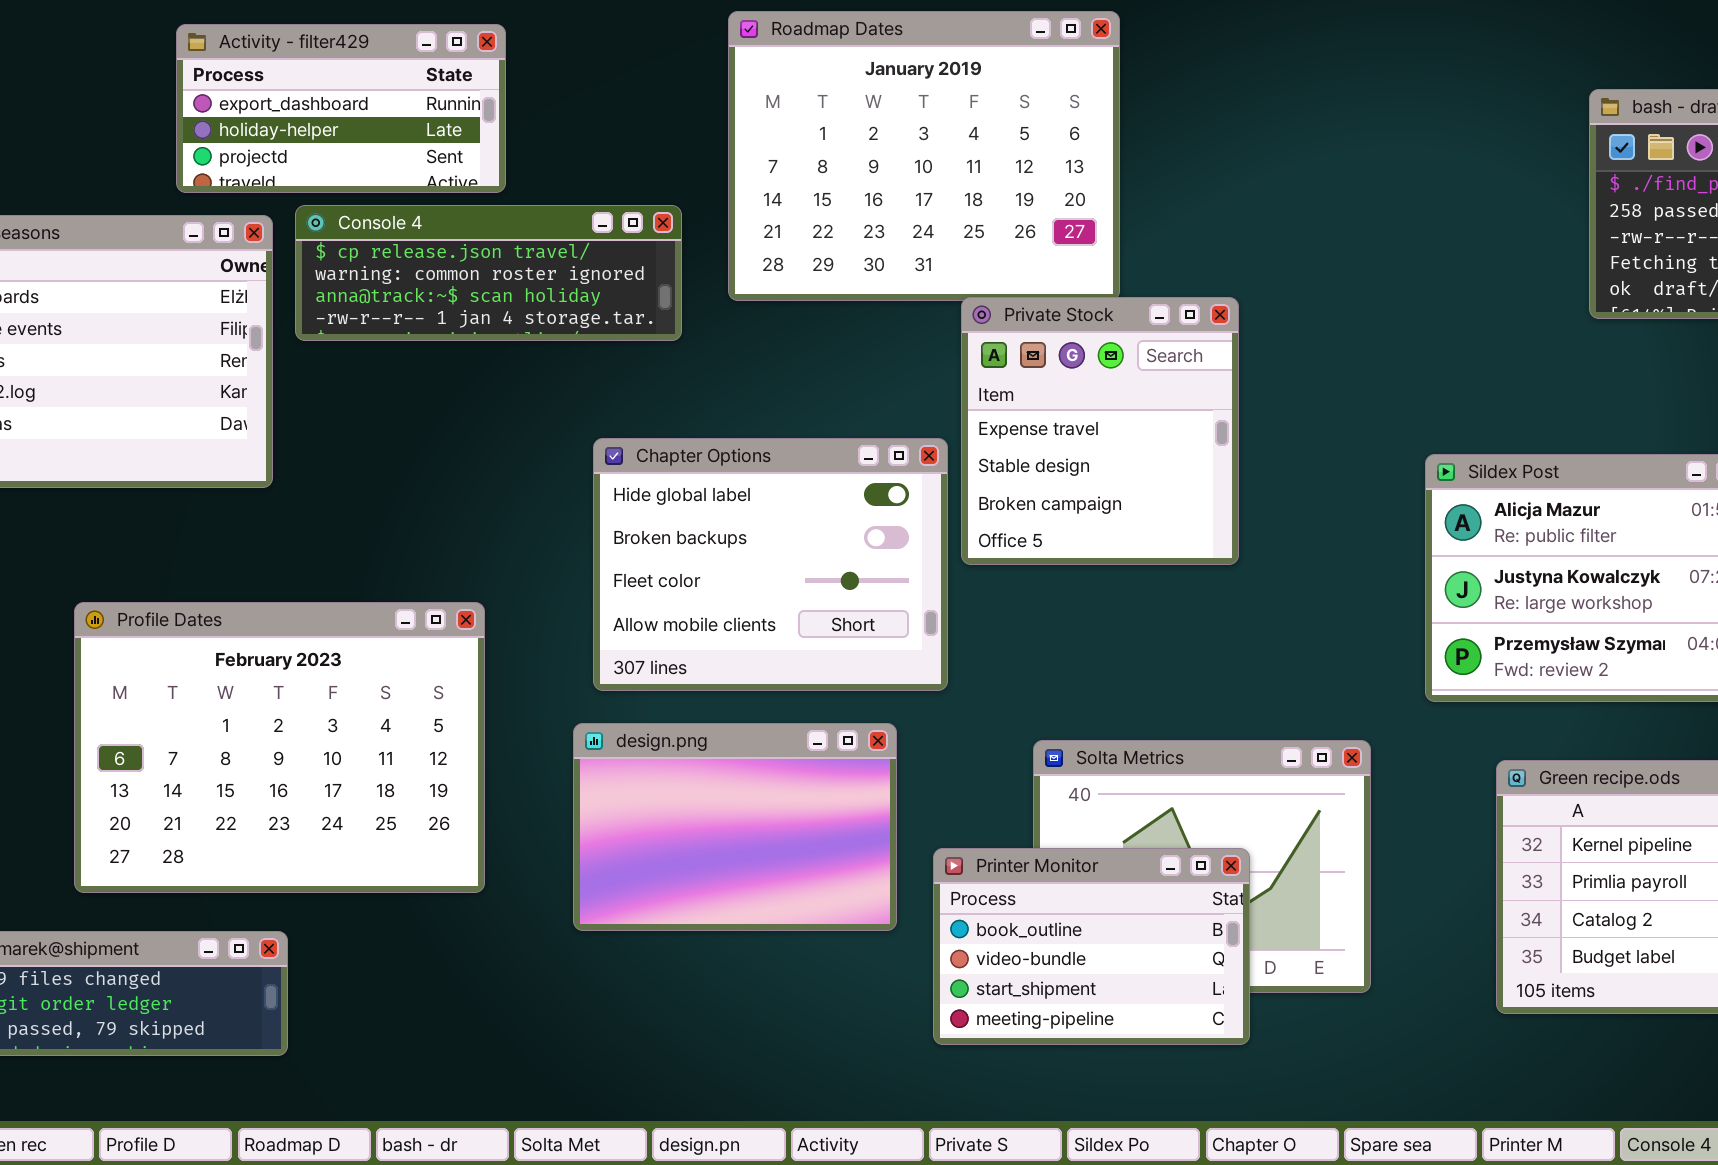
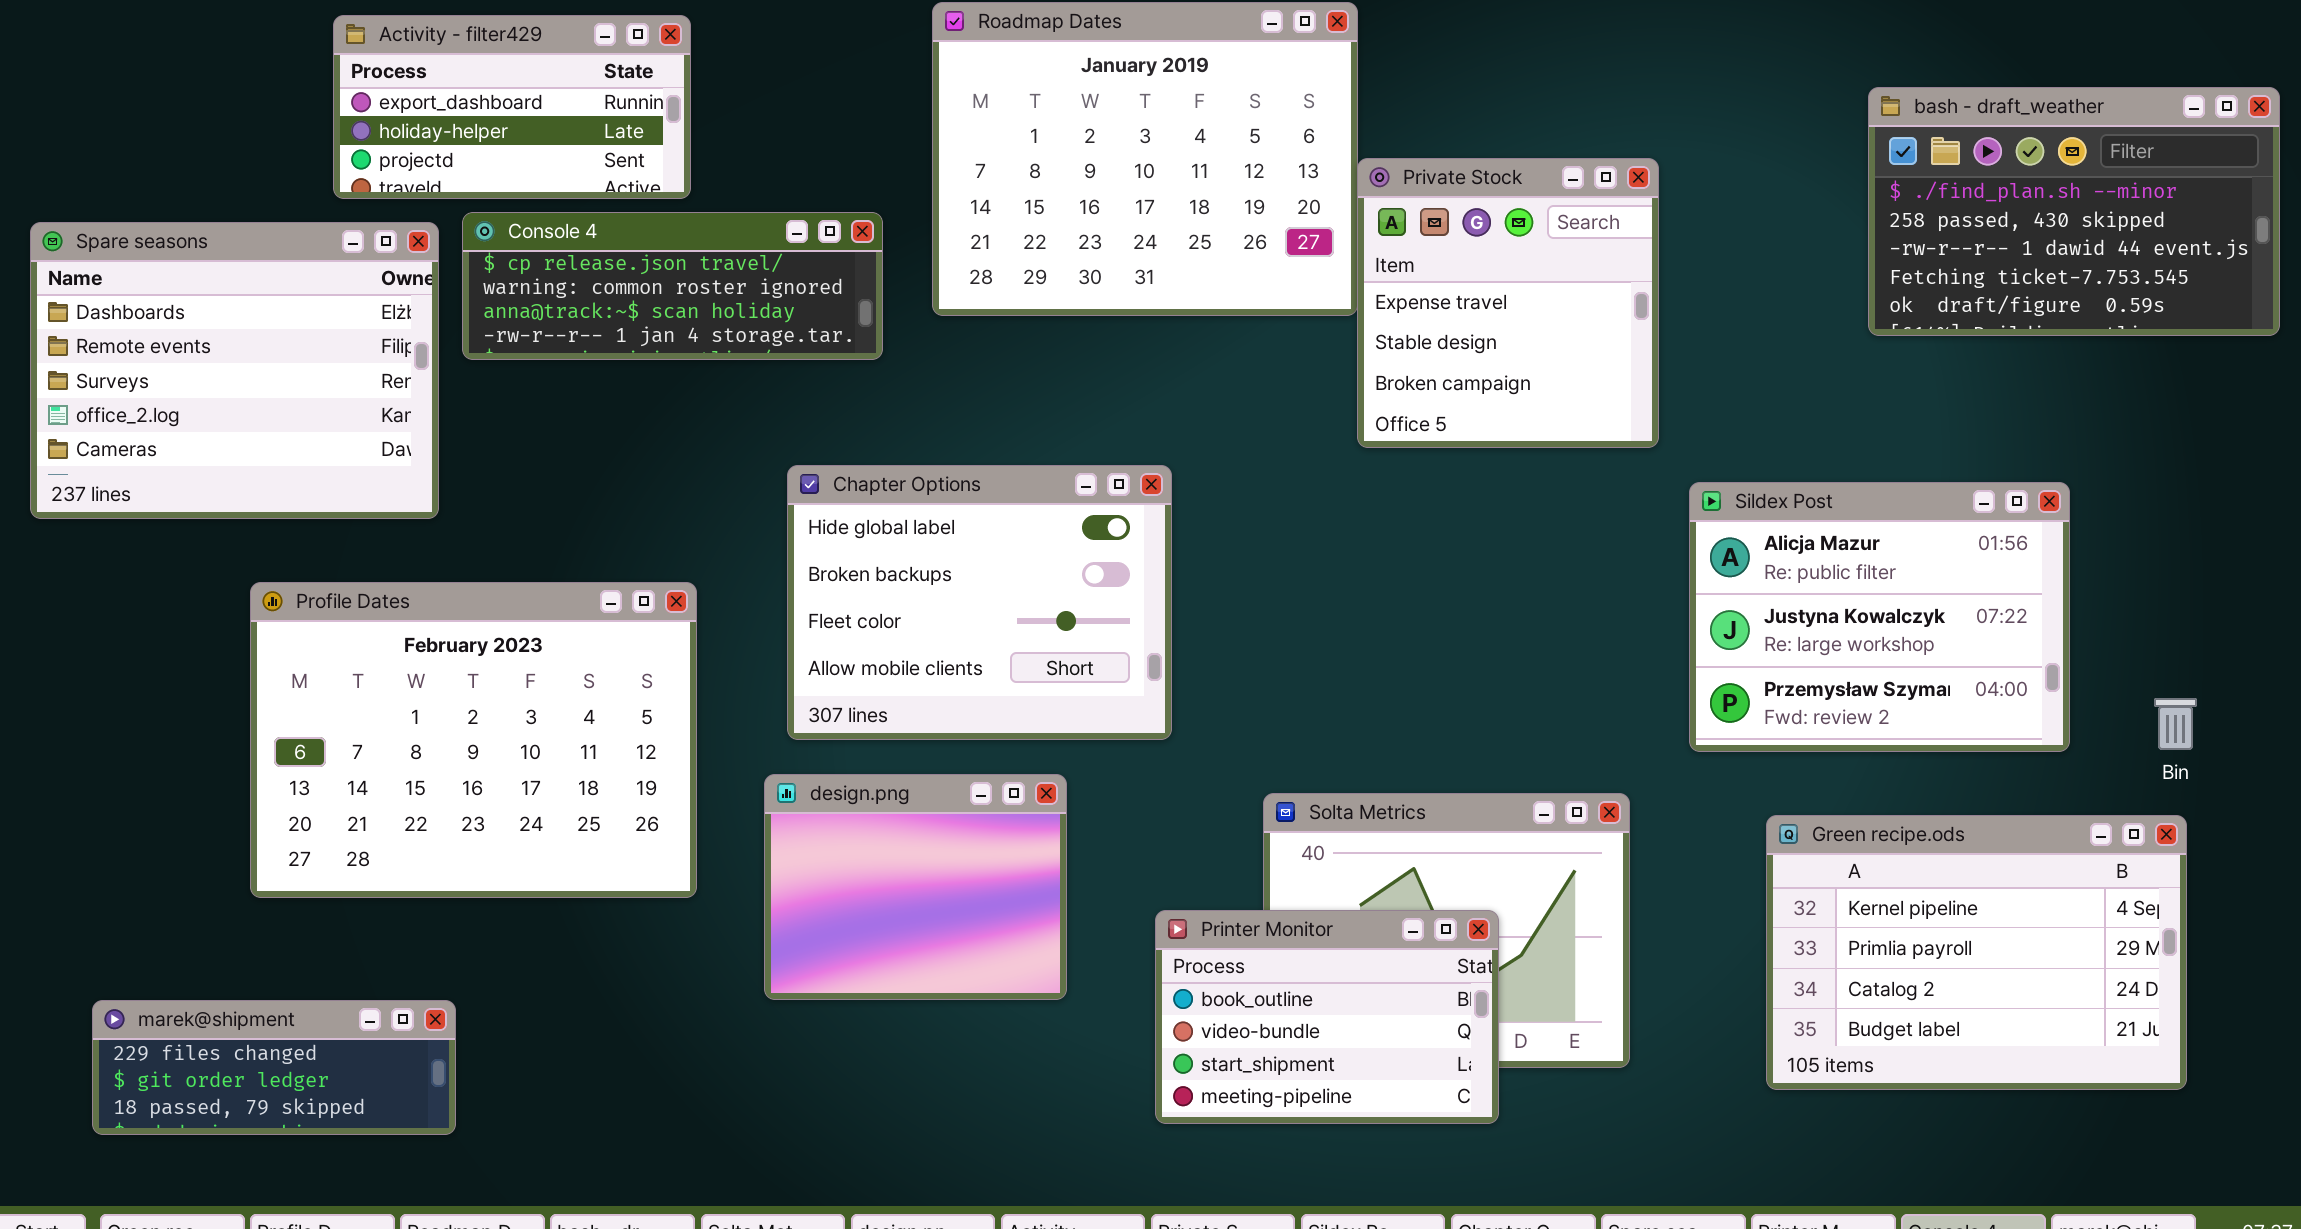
Private Stock: [961,297,1239,565] -> [1357,158,1659,448], moved
Profile Dates: [74,602,485,893] -> [250,582,697,898], moved
design.png: [573,723,897,931] -> [764,774,1067,1000], resized

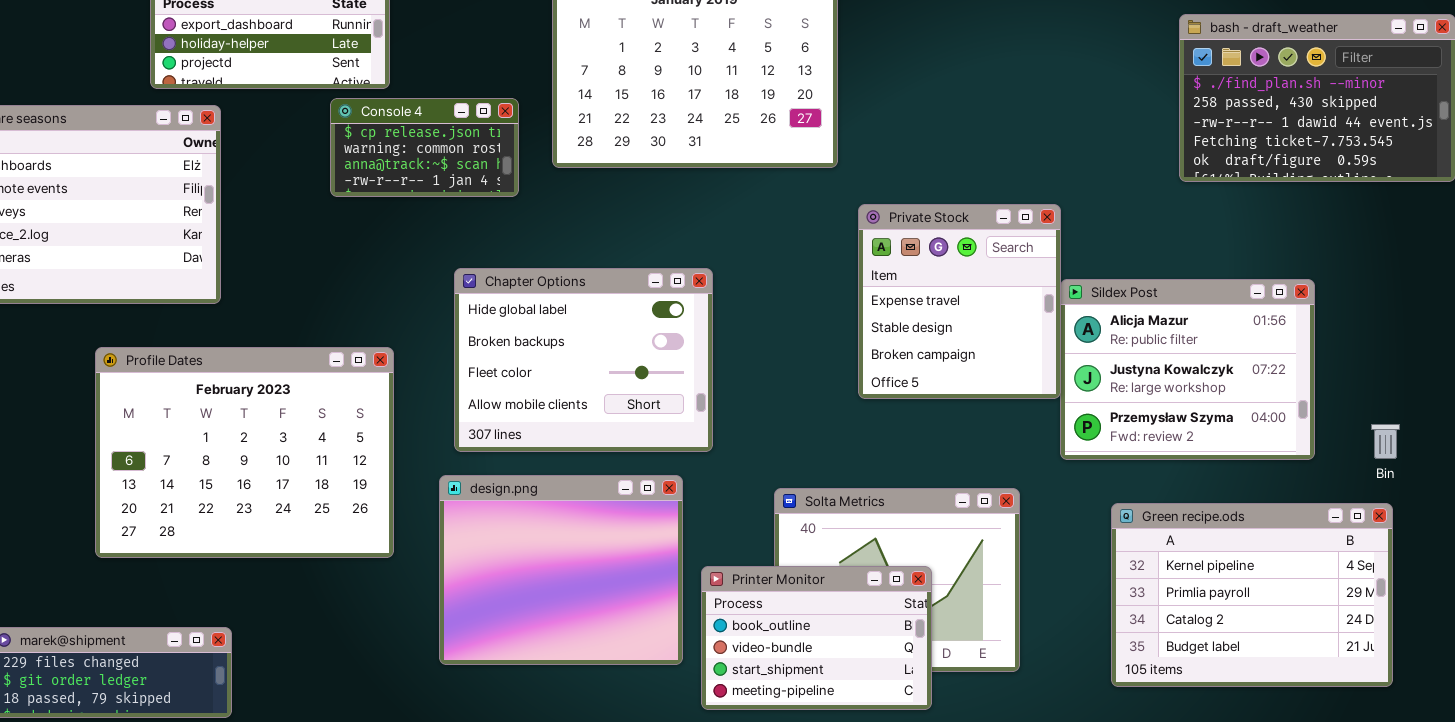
Private Stock: [1357,158,1659,448] -> [858,204,1061,399], moved
Console 4: [462,212,883,360] -> [330,98,519,197], resized
design.png: [764,774,1067,1000] -> [439,475,683,665], resized

